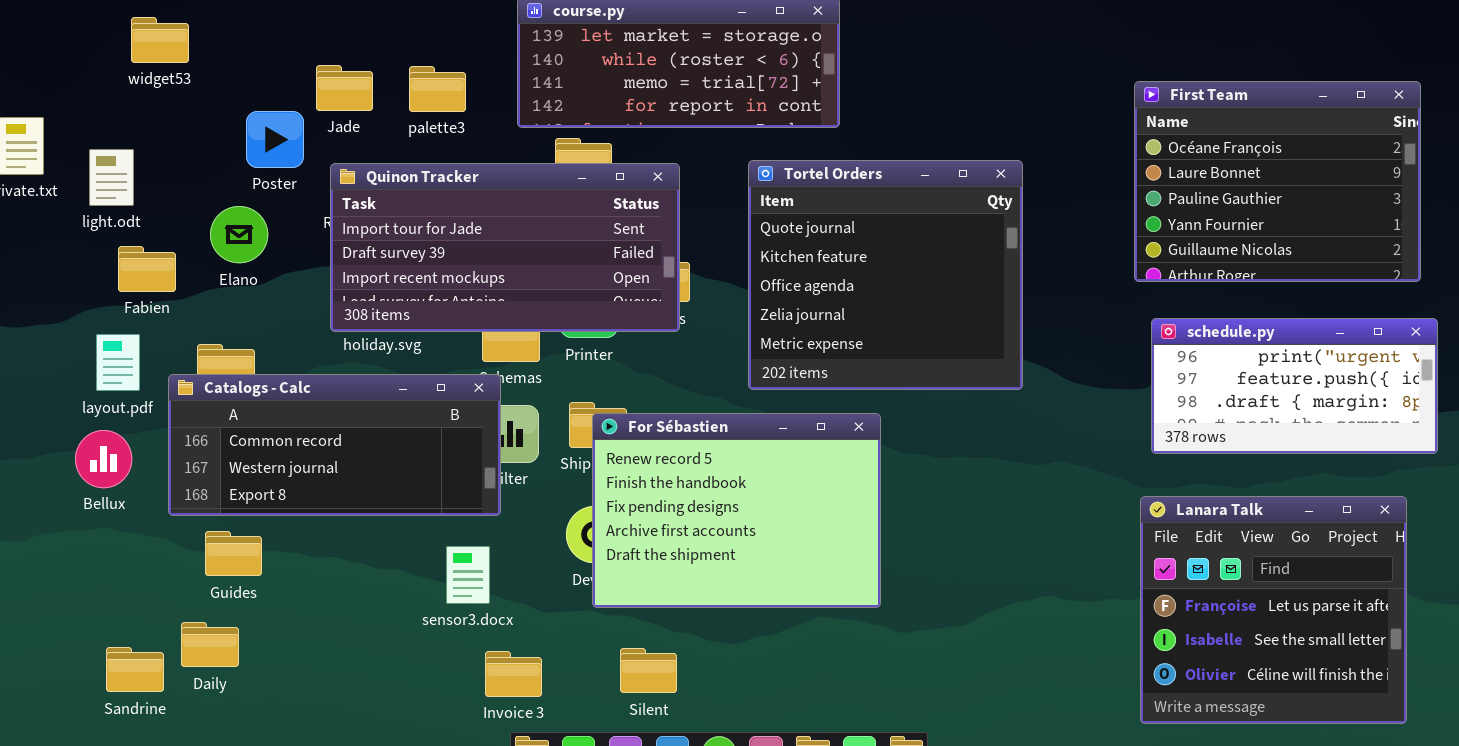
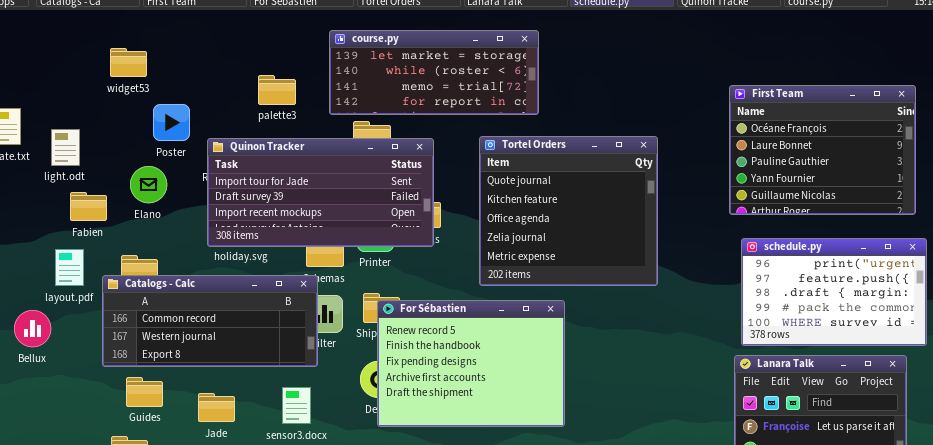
widget53: [131,17,189,63] -> [110,48,147,77], moved
Jade: [316,65,373,111] -> [198,393,235,422], moved
schedule.py: [1151,318,1438,454] -> [741,238,927,346], resized
Bellux: [75,430,132,488] -> [14,310,51,347], moved

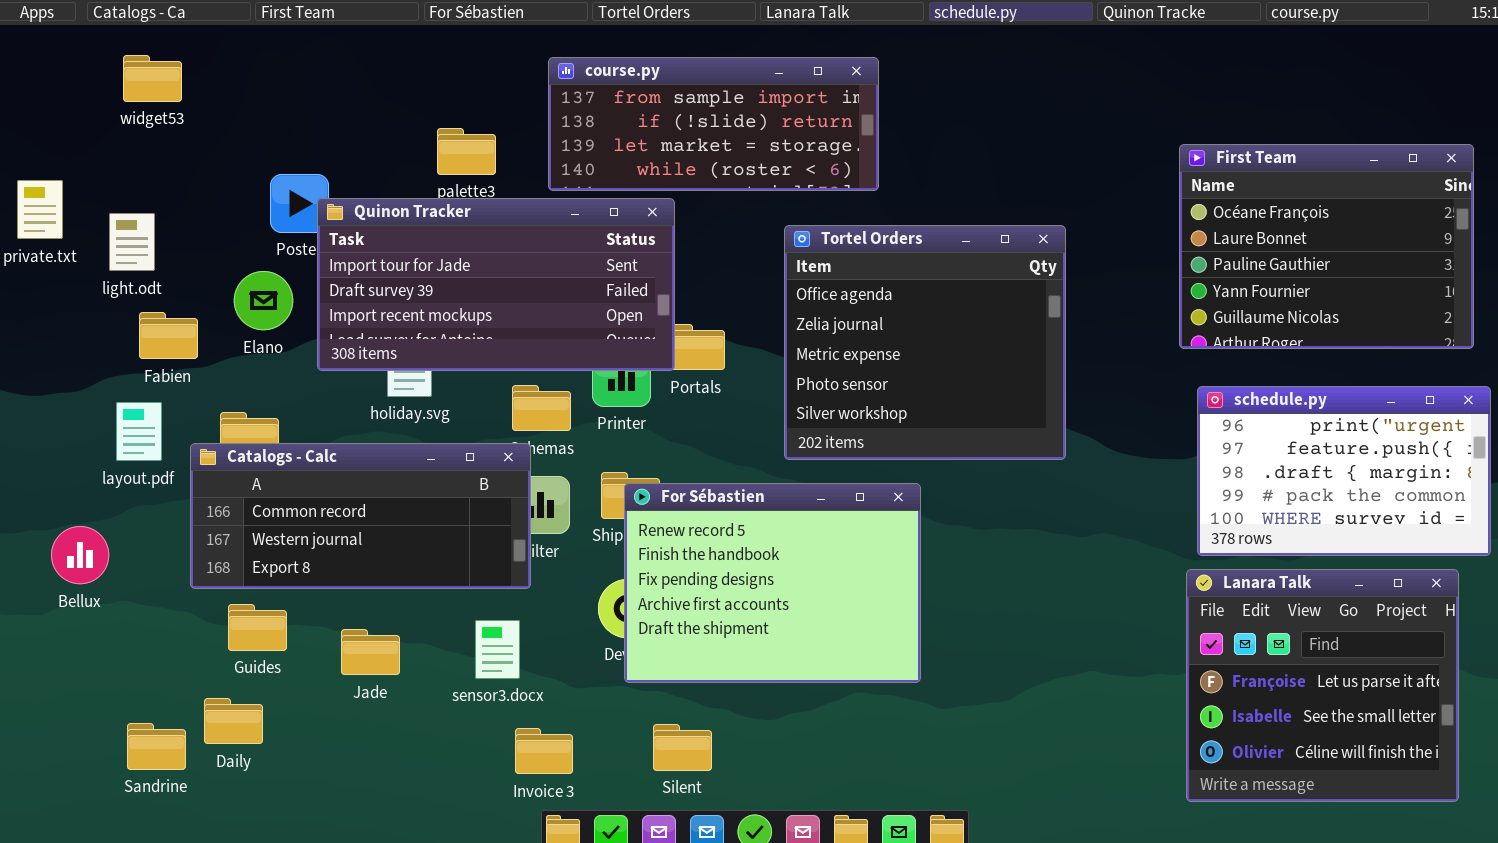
course.py: [329,30,539,115] -> [548,57,879,191], scrolled up 2 rows
widget53: [110,48,147,77] -> [123,55,182,102], moved
Tortel Orders: [479,136,658,286] -> [784,225,1066,460], scrolled down 2 rows
Quinon Tracker: [207,138,434,247] -> [317,198,675,371], moved
Bellux: [14,310,51,347] -> [51,526,109,584], moved

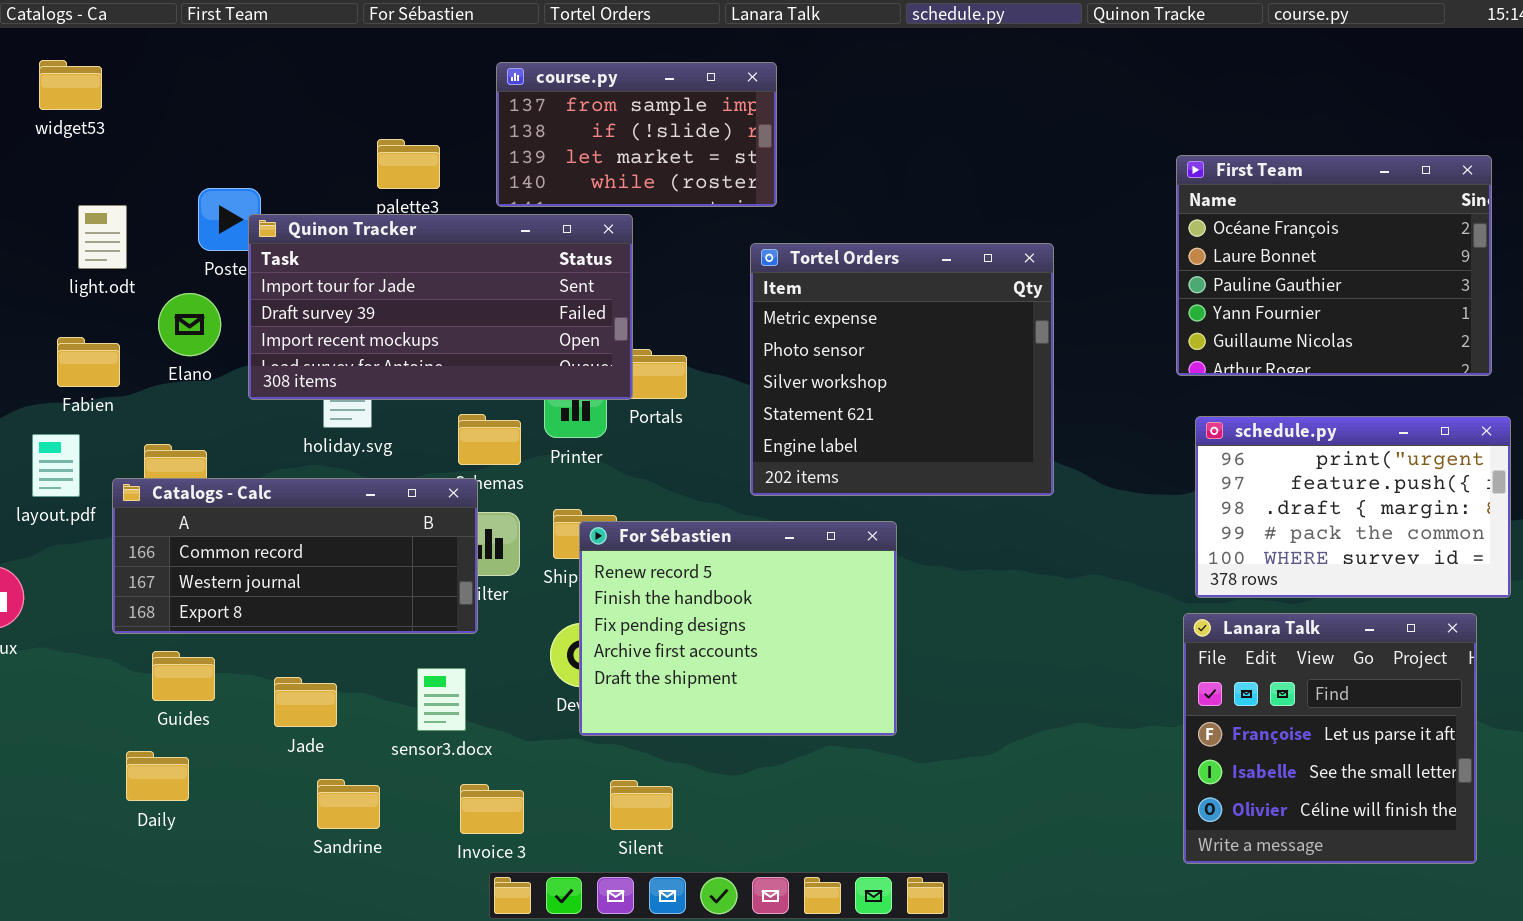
course.py: [548,57,879,191] -> [496,62,777,207], resized
light.odt: [109,213,155,271] -> [78,205,127,269], moved
Tortel Orders: [784,225,1066,460] -> [750,243,1054,496], scrolled down 2 rows
Sandrine: [127,723,186,770] -> [317,779,380,829], moved

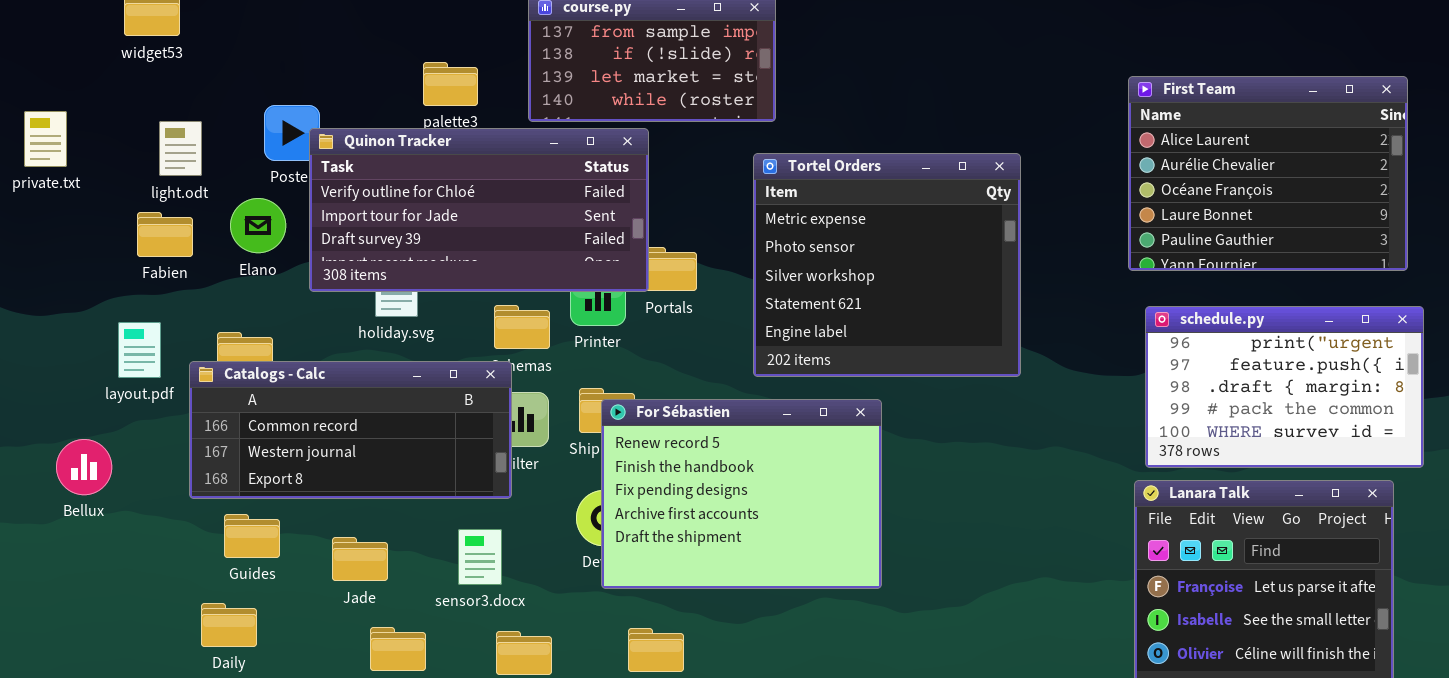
First Team: [1176,155,1492,376] -> [1128,76,1408,271], scrolled up 2 rows
Quinon Tracker: [248,214,633,400] -> [309,128,649,292], scrolled up 1 row
Fabien: [57,337,120,387] -> [137,212,193,257], moved

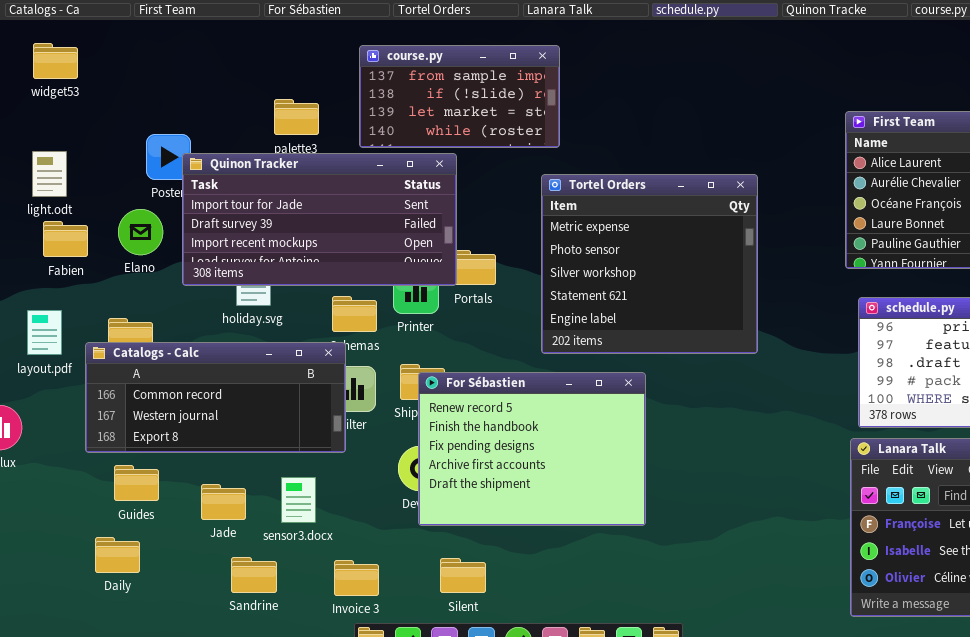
light.odt: [159,121,202,176] -> [32,151,67,197], moved
Quinon Tracker: [309,128,649,292] -> [182,153,457,286], scrolled down 1 row
sensor3.docx: [458,529,502,585] -> [281,477,316,523], moved

